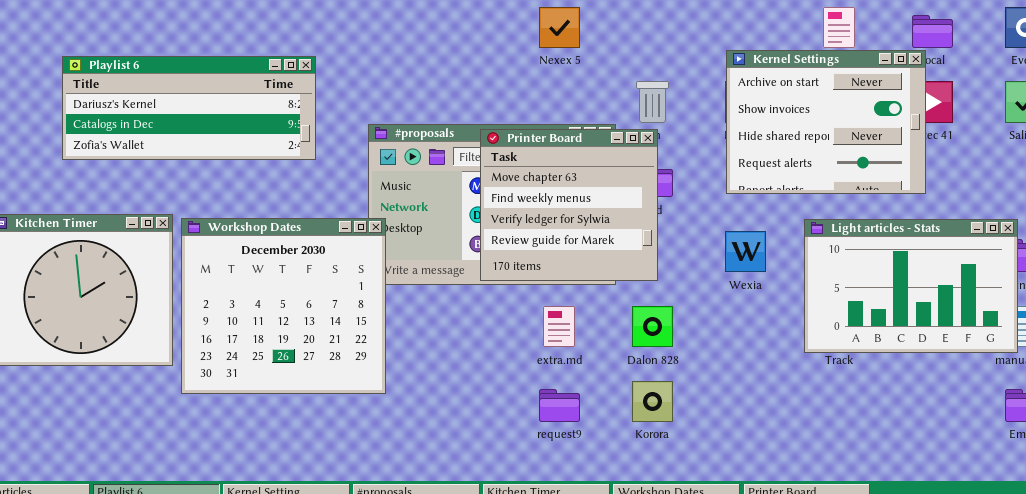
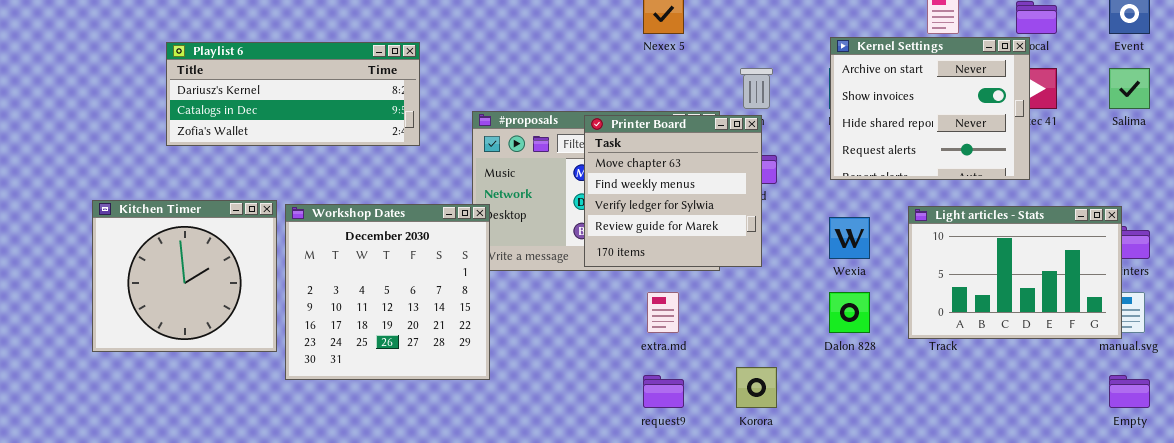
Dalon 828: [632,306,673,347] -> [829,292,870,333], moved

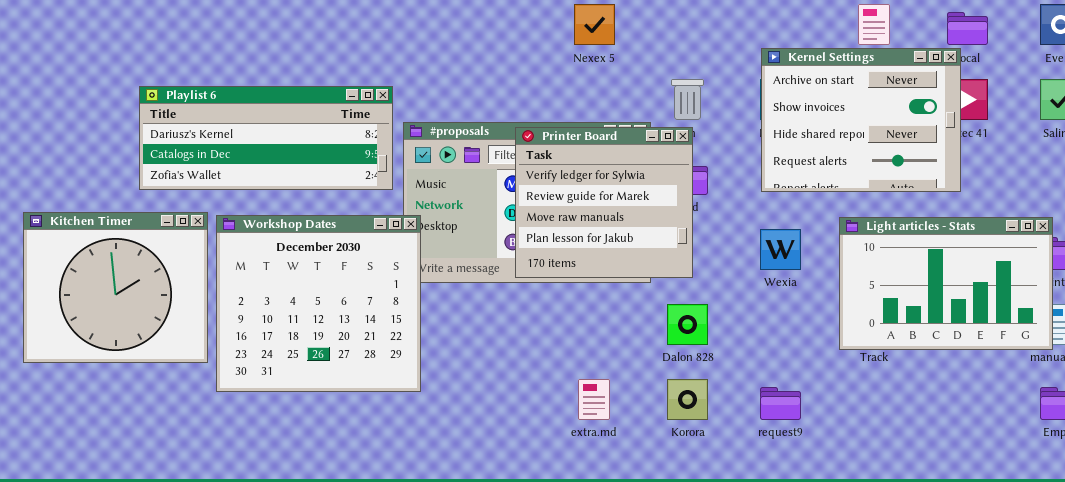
Playlist 6: [166,42,420,146] -> [139,86,393,190], moved
Printer Board: [584,115,762,267] -> [515,127,693,278], scrolled down 2 rows
extra.md: [647,292,679,333] -> [578,379,610,420], moved
Dalon 828: [829,292,870,333] -> [667,304,708,345], moved
request9: [643,375,684,408] -> [760,387,801,420], moved

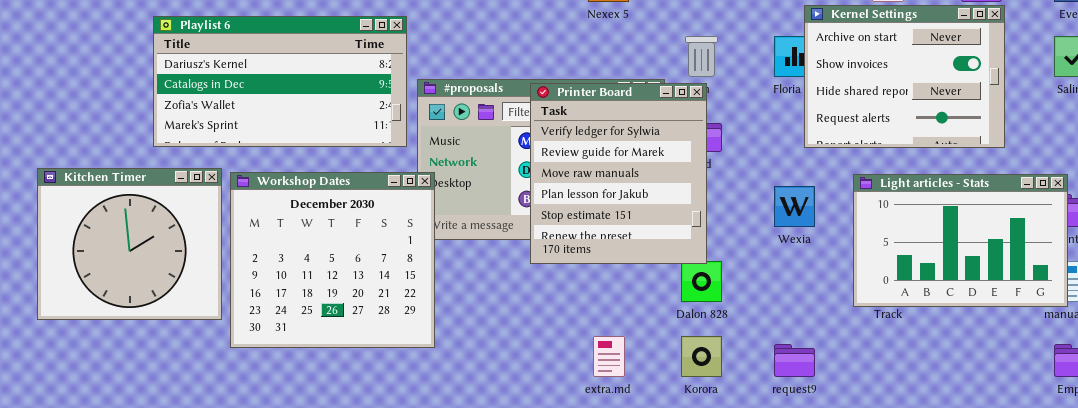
Kernel Settings: [761,48,961,192] -> [804,5,1005,148], moved
Playlist 6: [139,86,393,190] -> [153,16,407,147], resized
Printer Board: [515,127,693,278] -> [530,83,707,264], resized

